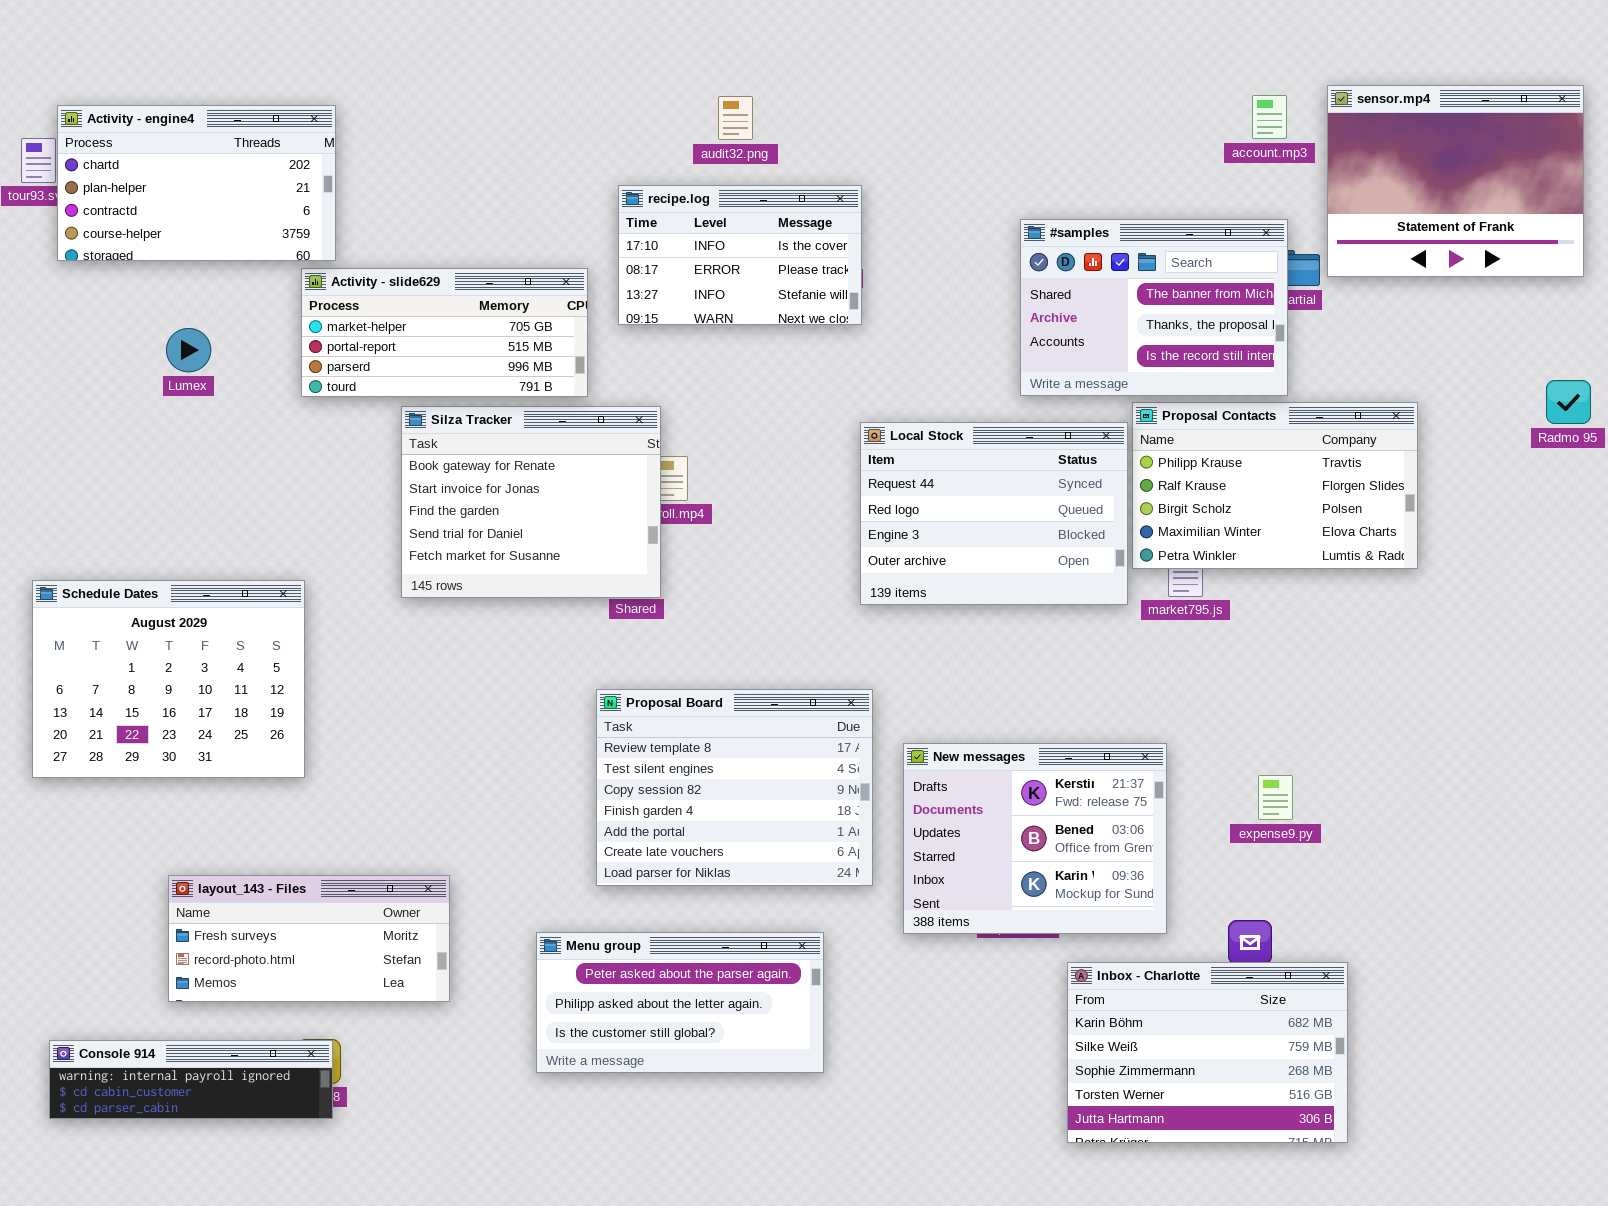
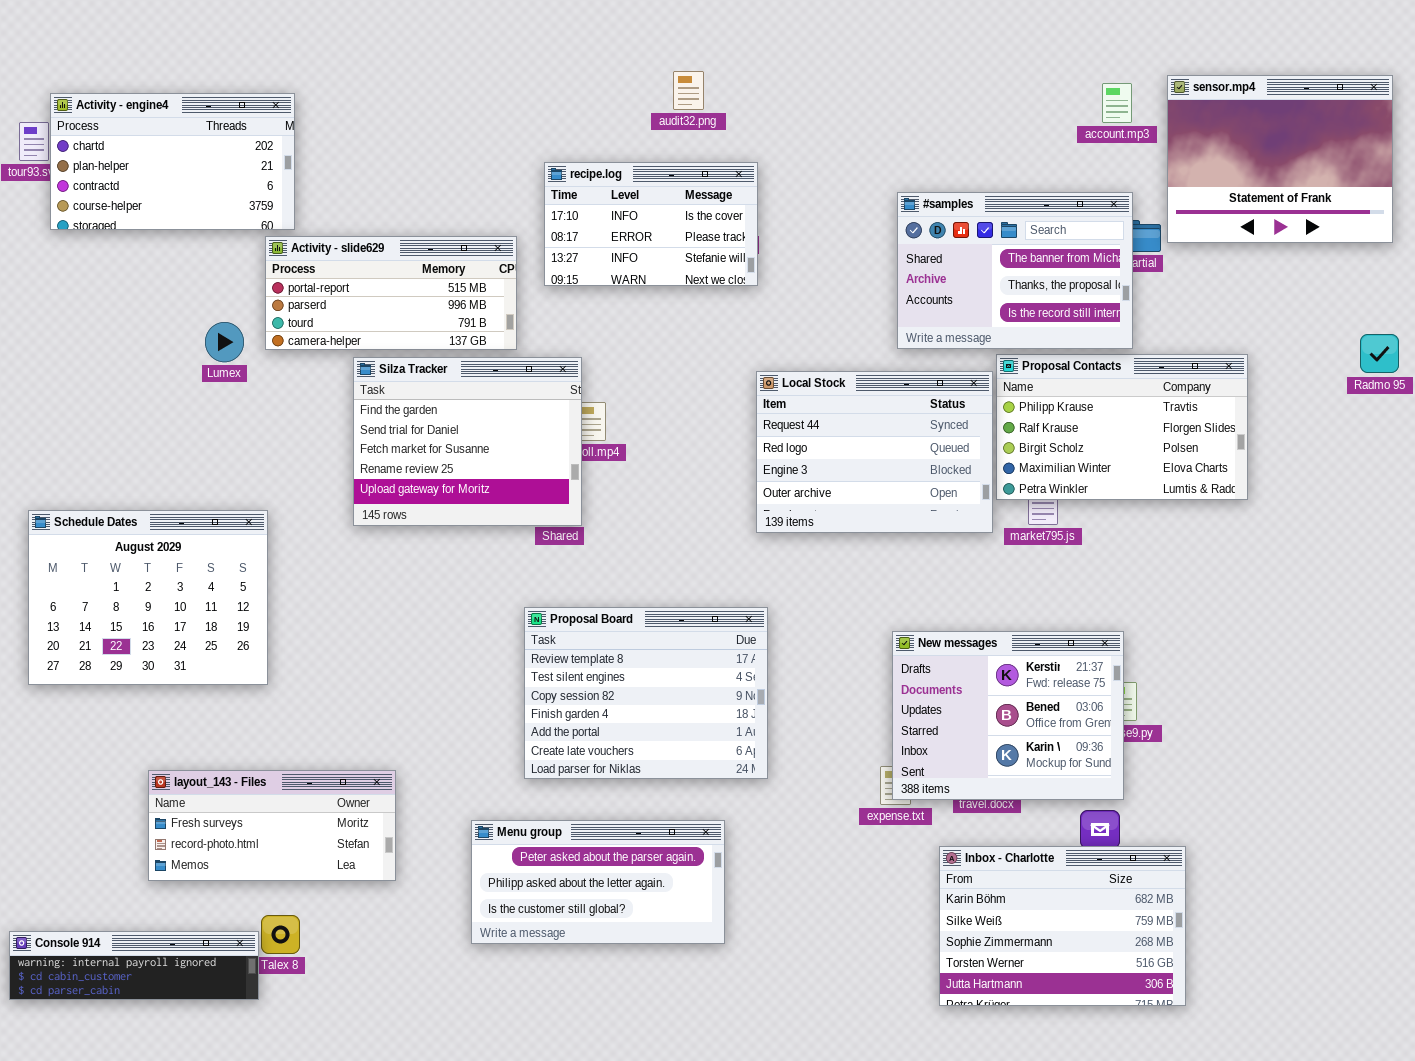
audit32.png: [718,96,753,140] -> [673,71,704,110], moved
Activity - slide629: [301,268,588,397] -> [265,236,517,350], scrolled down 1 row
Lumex: [166,328,211,372] -> [205,322,244,362], moved
Silza Tracker: [401,406,661,598] -> [353,357,582,526], scrolled down 2 rows
New messages: [903,743,1167,934] -> [892,631,1124,800], moved
Console 914: [49,1040,333,1119] -> [9,931,259,1000], moved

